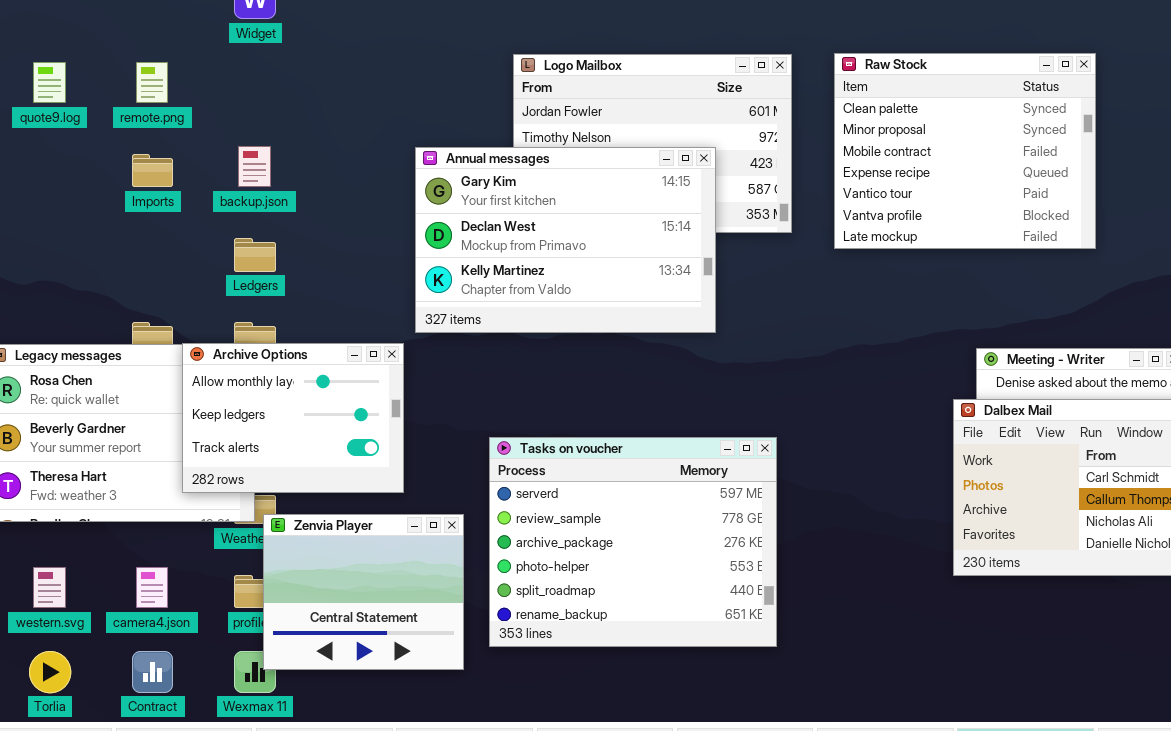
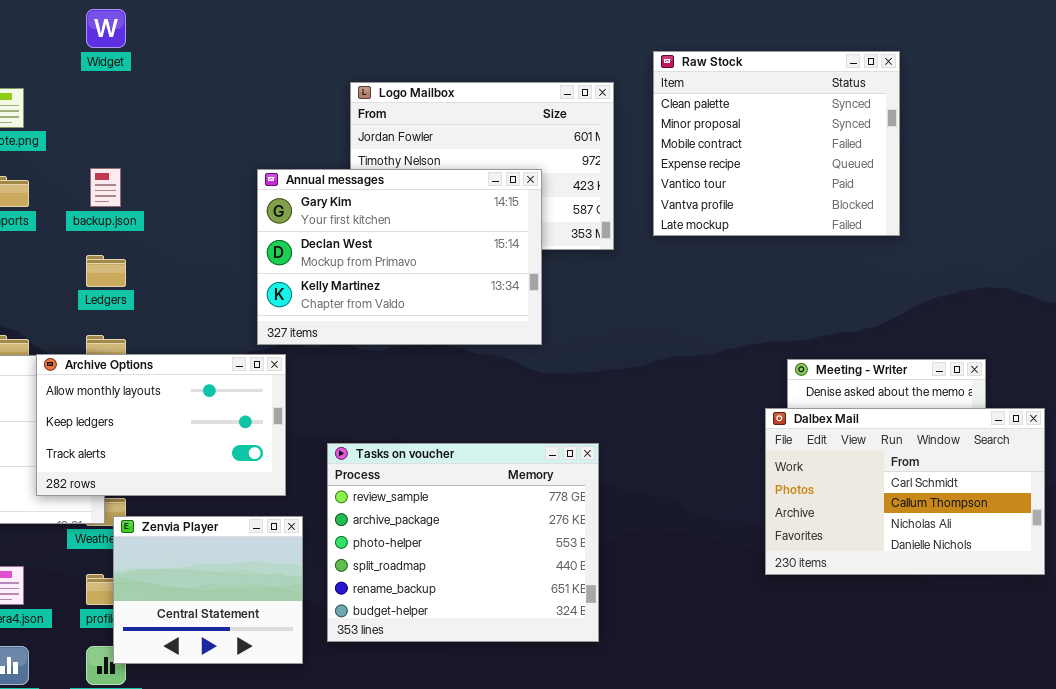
Raw Stock: [834,53,1096,249] -> [653,51,900,236], moved
Archive Options: [182,343,404,493] -> [36,354,286,496], resized
Tasks on voucher: [489,437,777,647] -> [327,443,599,642], scrolled down 1 row

